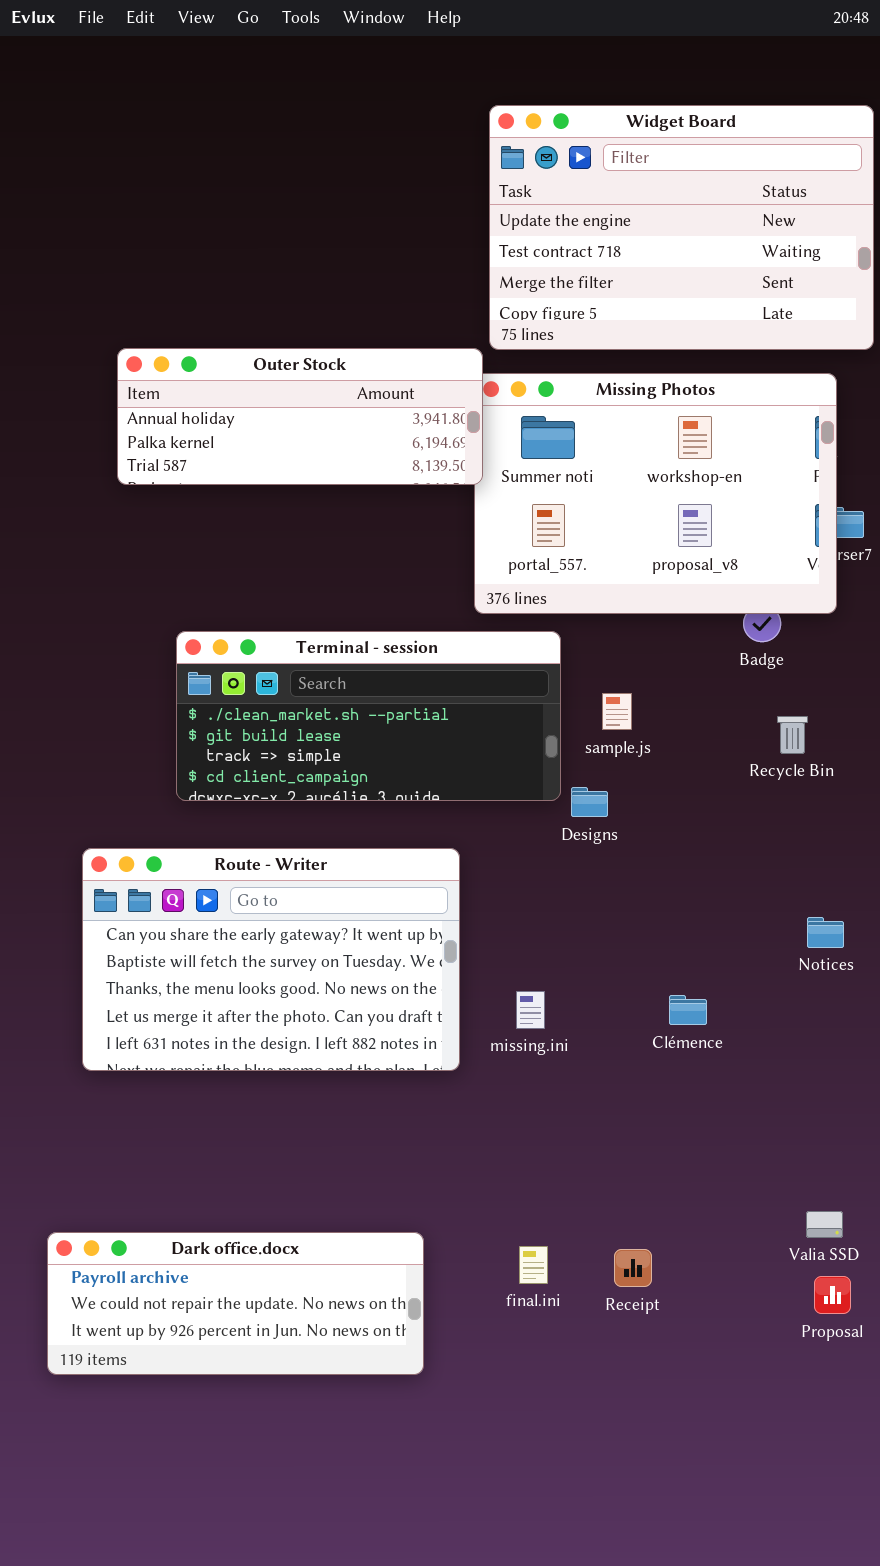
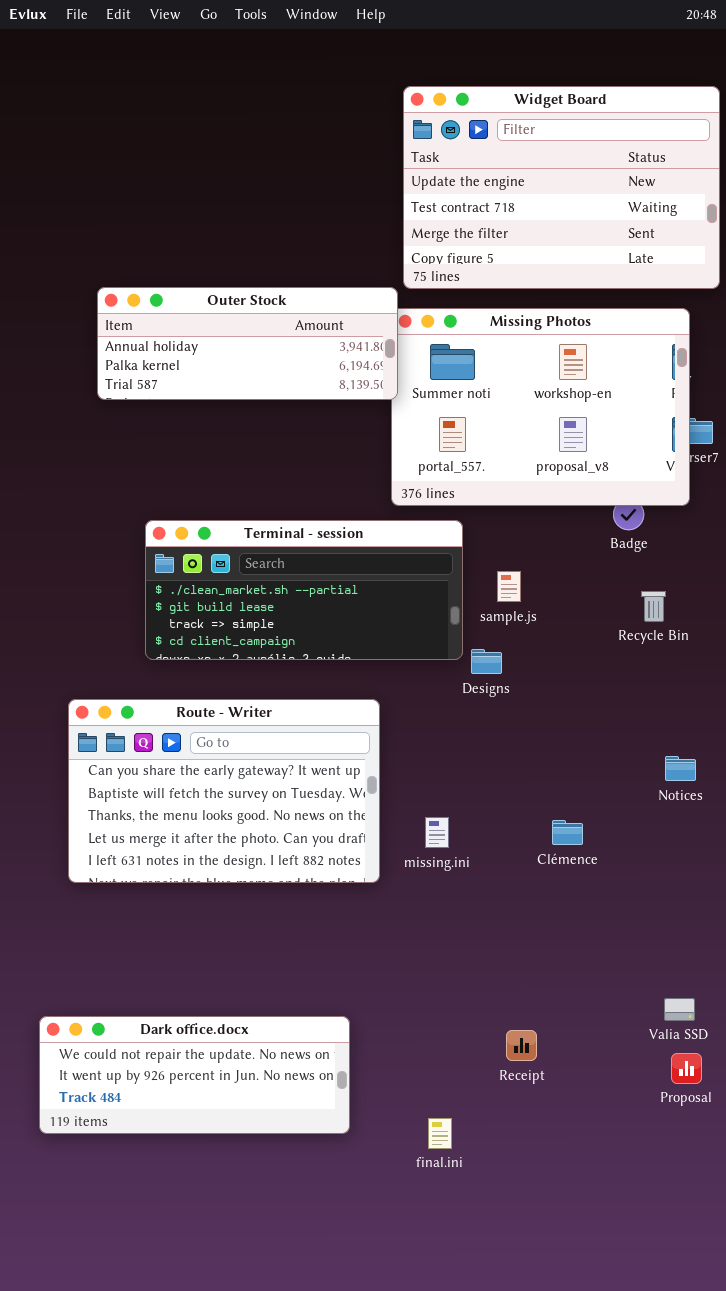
Dark office.docx: [47,1232,424,1375] -> [39,1016,350,1134], scrolled down 1 row
final.ini: [519,1246,548,1284] -> [428,1118,452,1149], moved

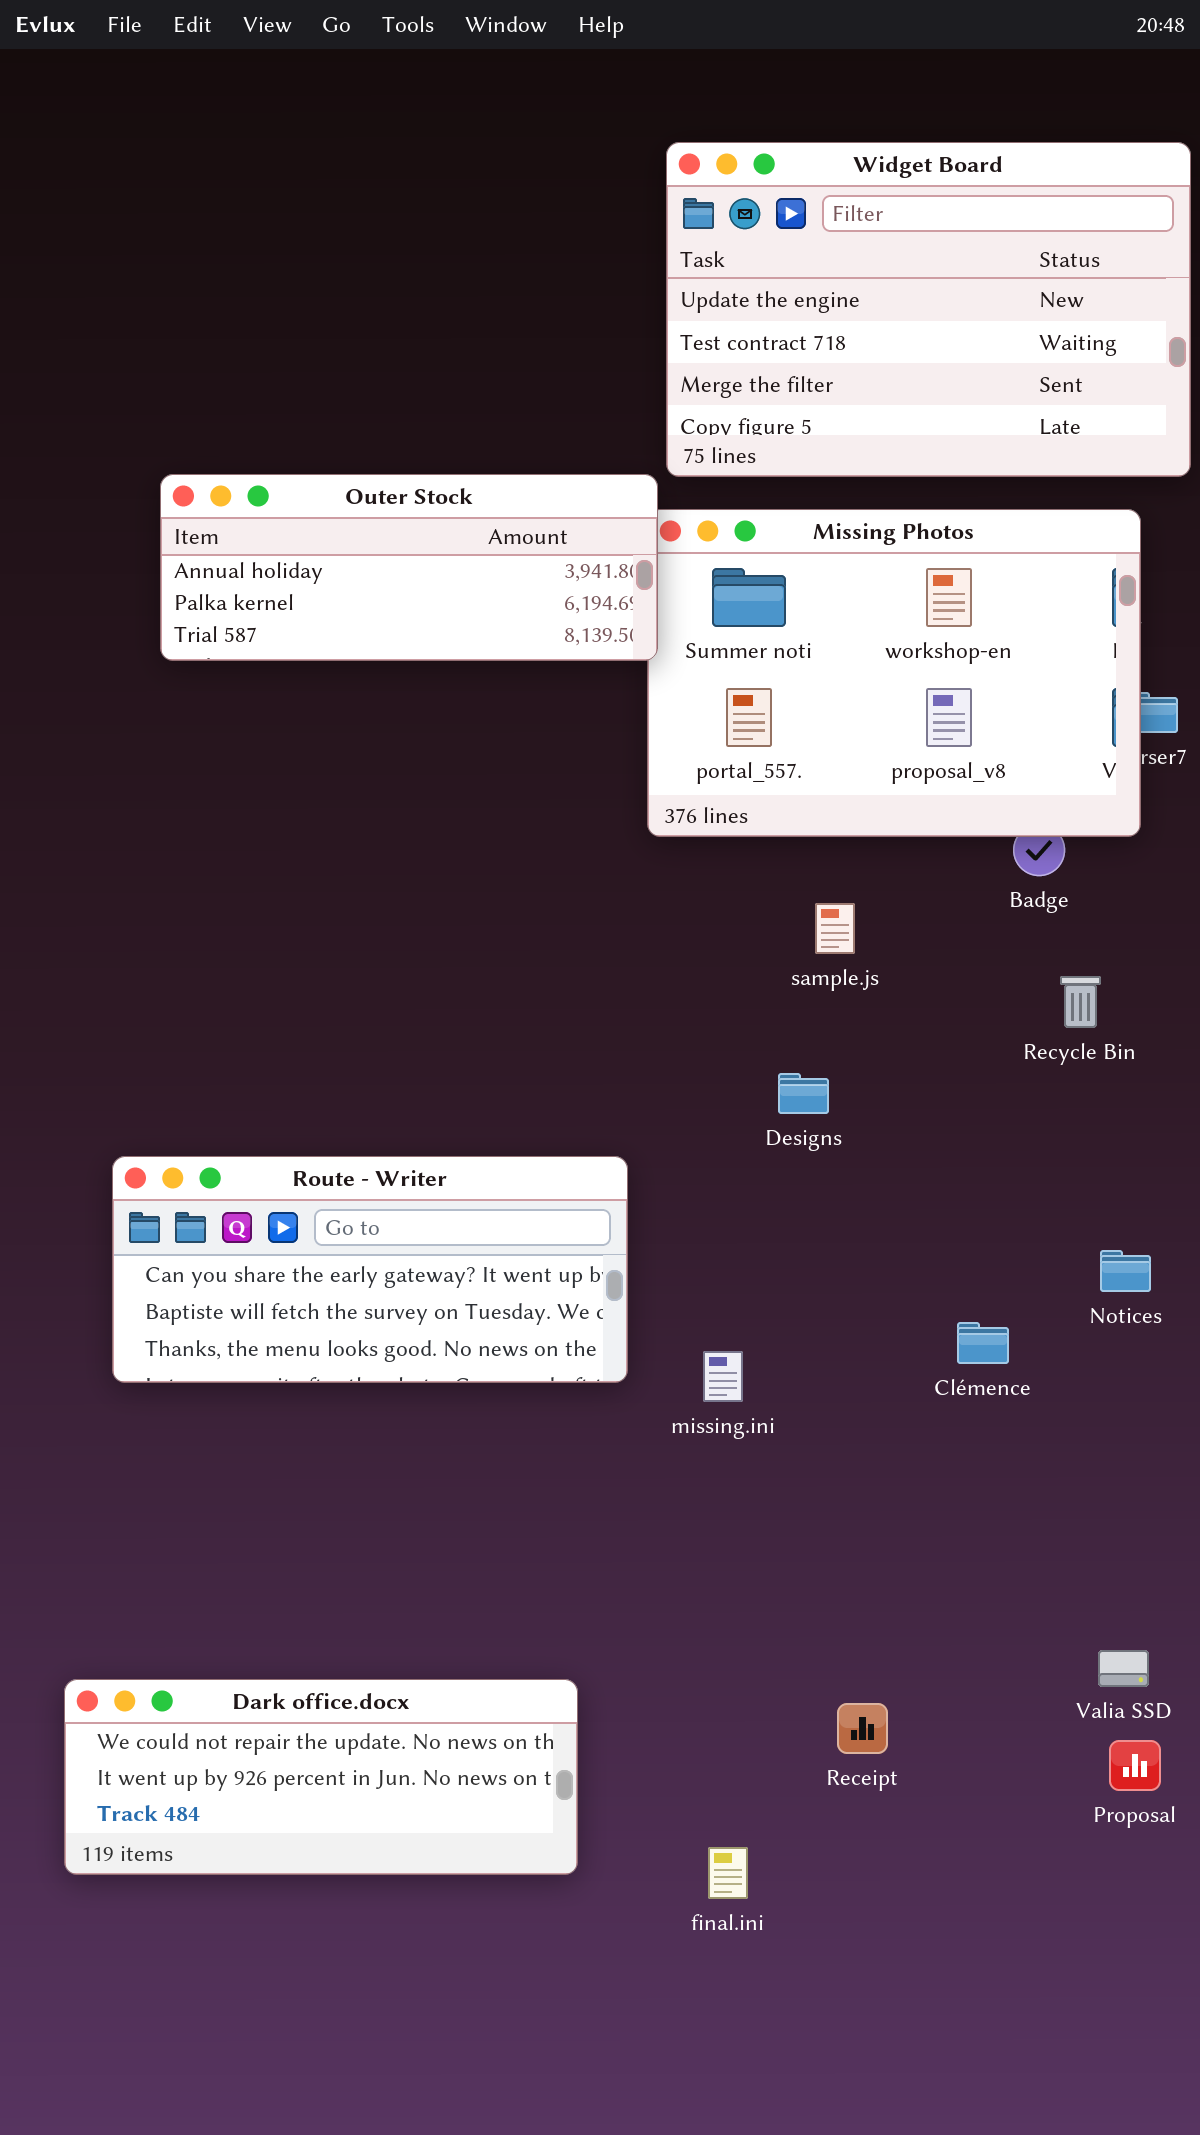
Terminal - session: [145,520,463,660] -> none, closed
sample.js: [497,571,521,602] -> [815,903,855,954], moved
Route - Writer: [68,699,380,883] -> [112,1156,628,1383], resized
Clémence: [552,820,583,845] -> [957,1322,1009,1364], moved

